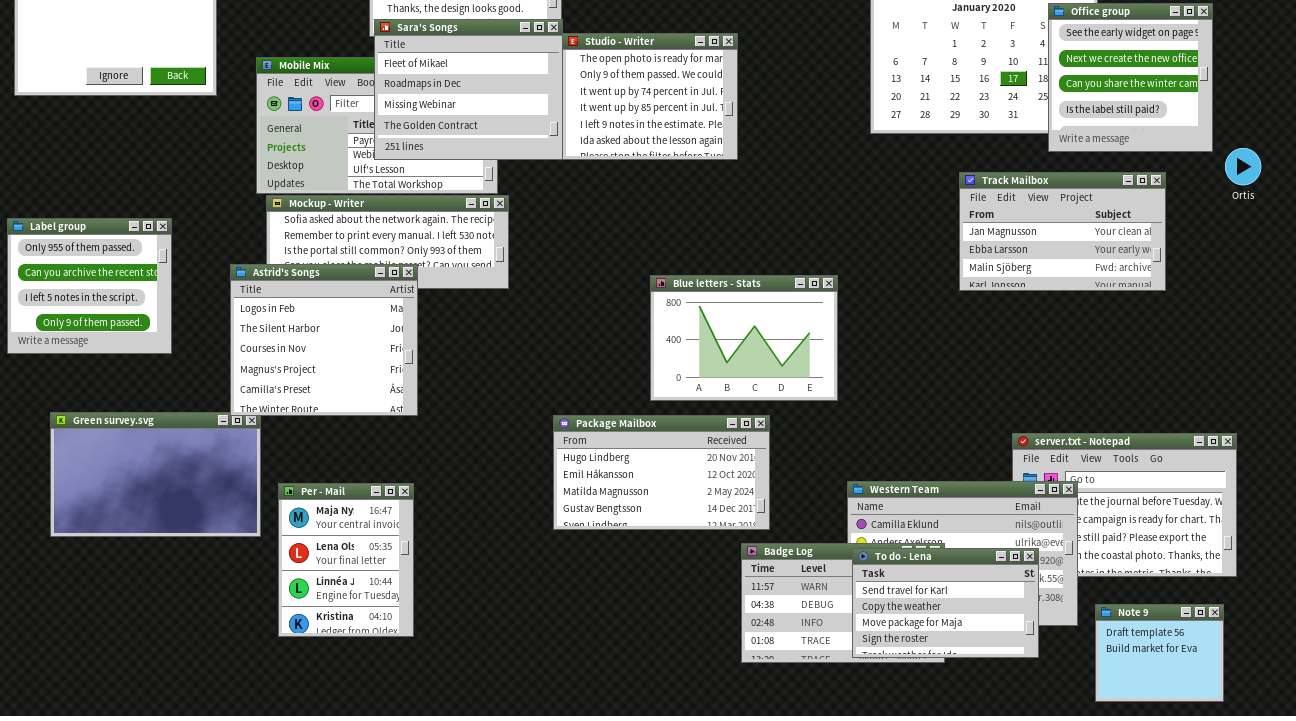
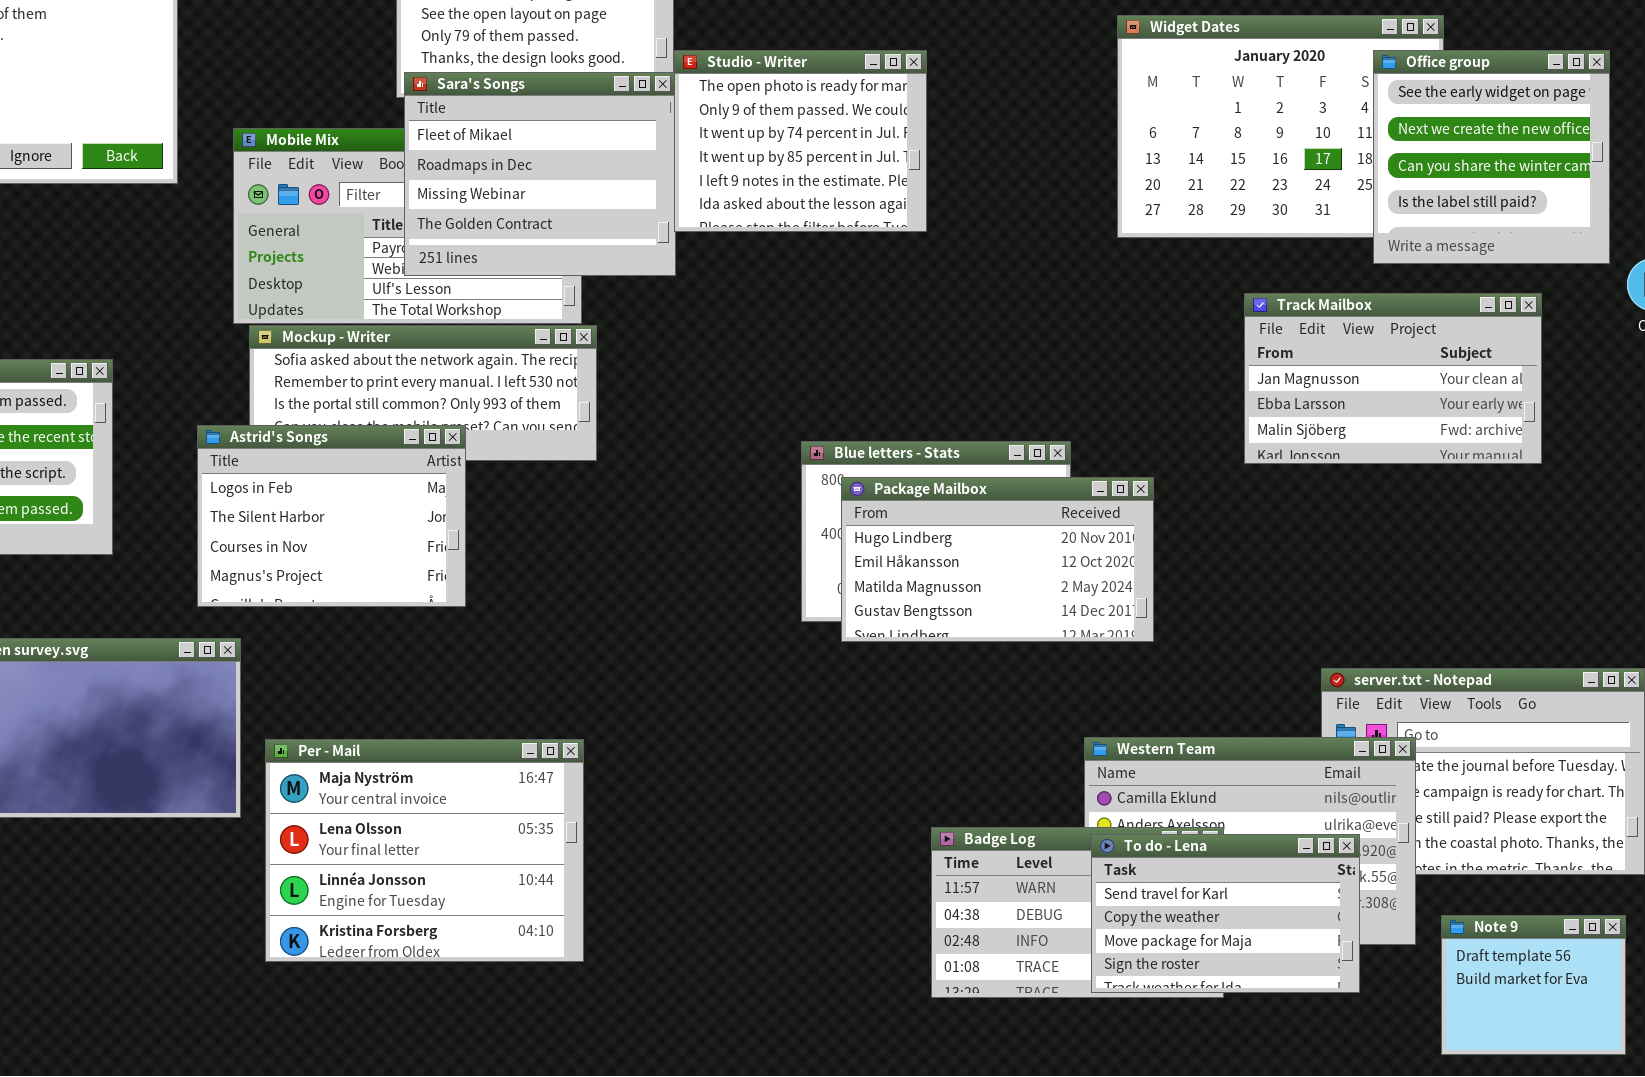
Studio - Writer: [562,33,738,160] -> [674,50,927,232], moved
Astrid's Songs: [230,264,418,416] -> [197,425,466,607], resized
Package Mailbox: [553,415,770,530] -> [841,477,1154,642], moved
Per - Mail: [278,483,414,637] -> [265,739,584,962], resized

